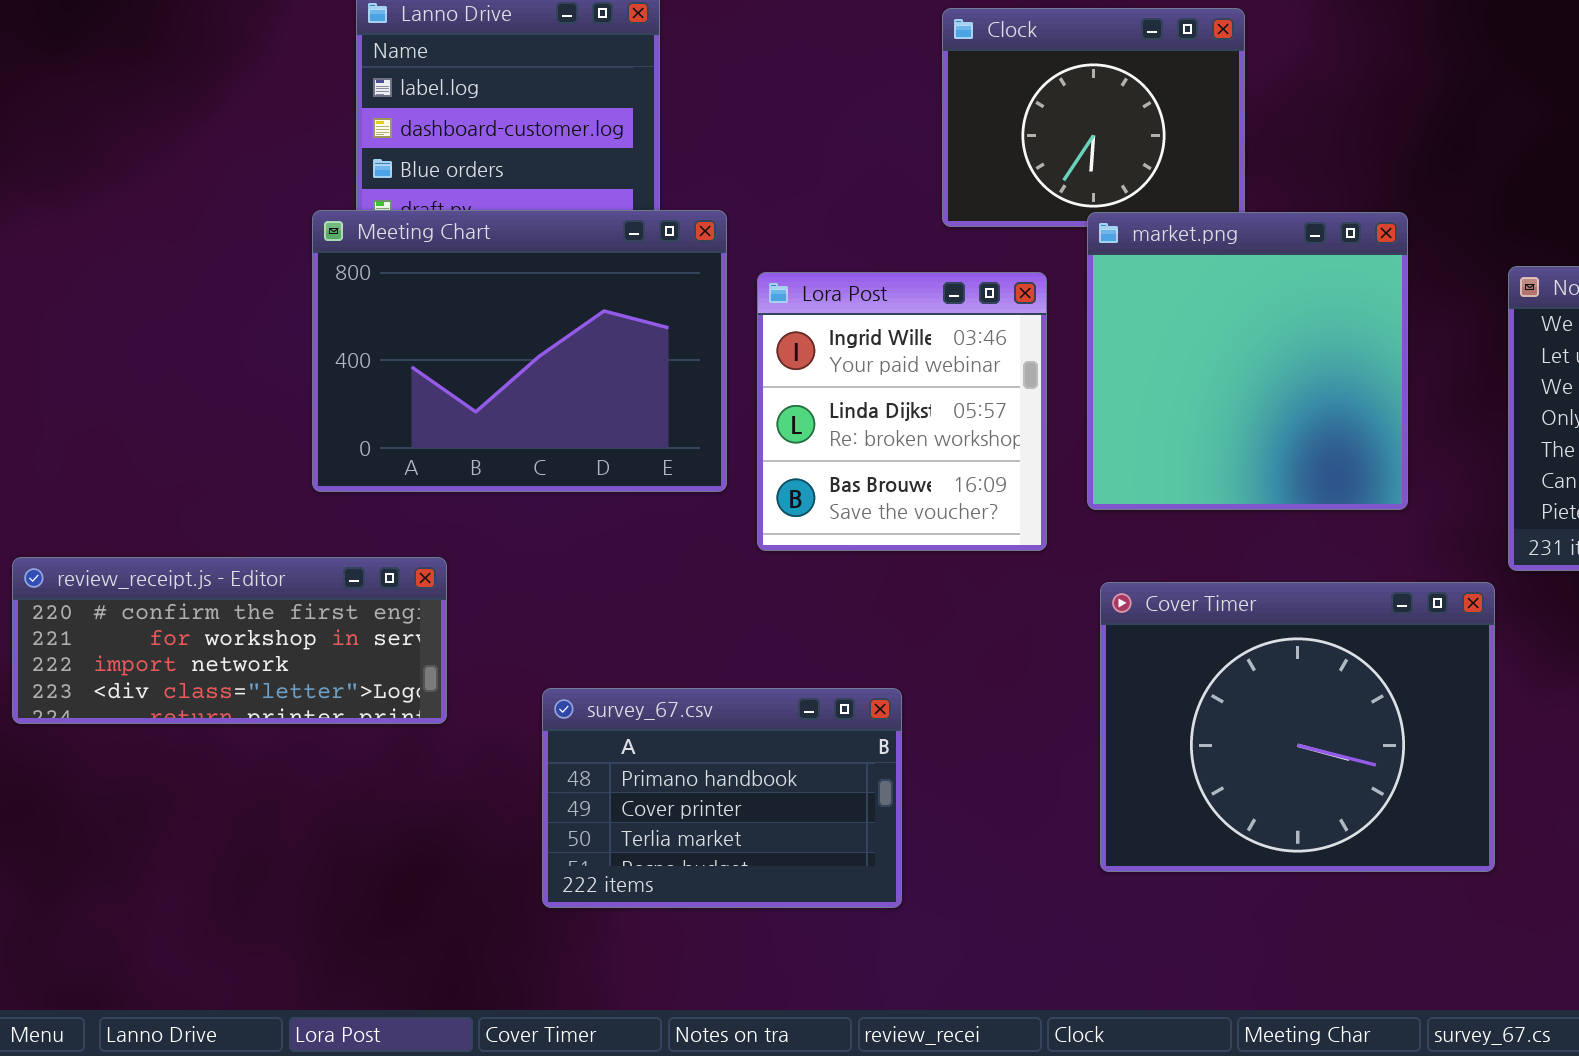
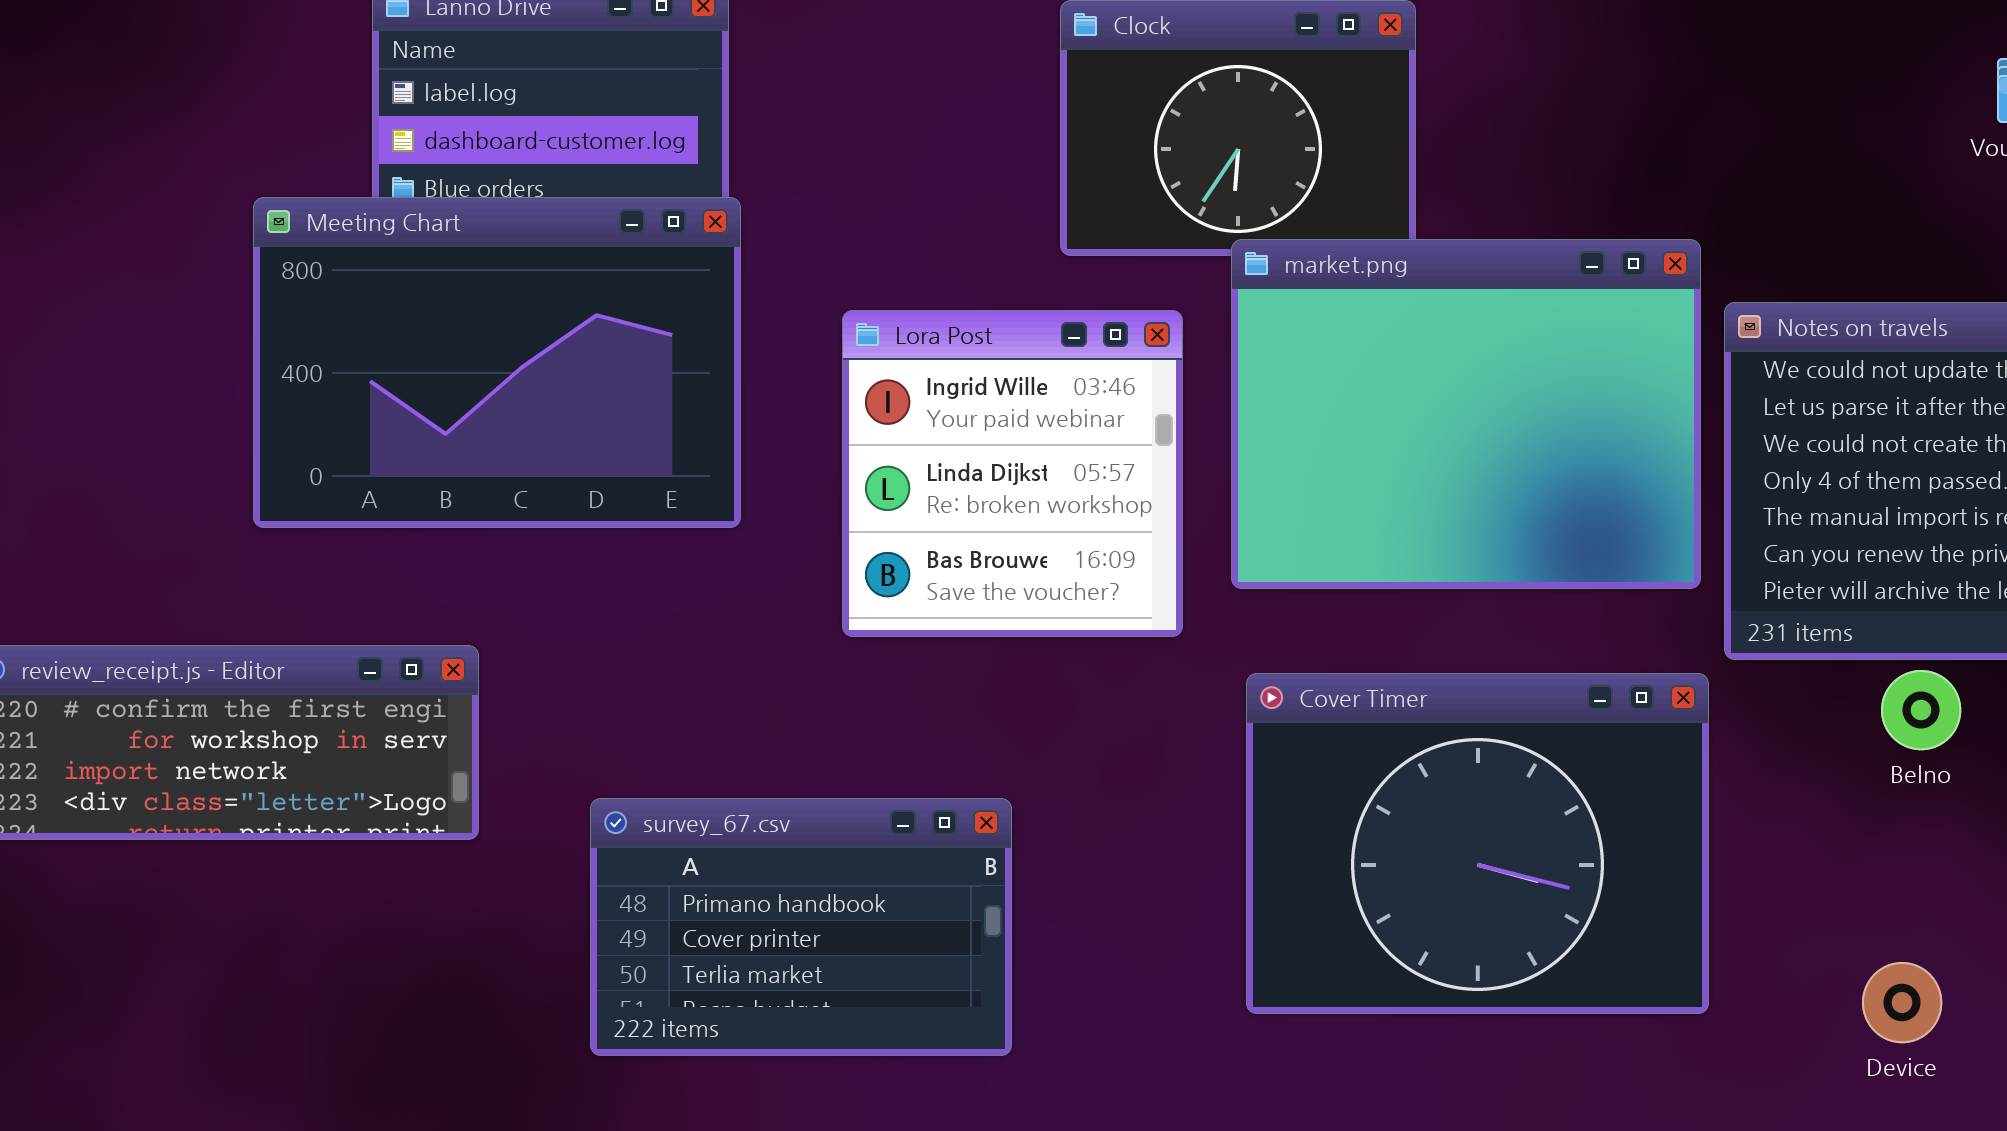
Meeting Chart: [312,210,727,492] -> [253,197,741,528], moved
market.png: [1087,212,1408,510] -> [1231,239,1701,589], resized

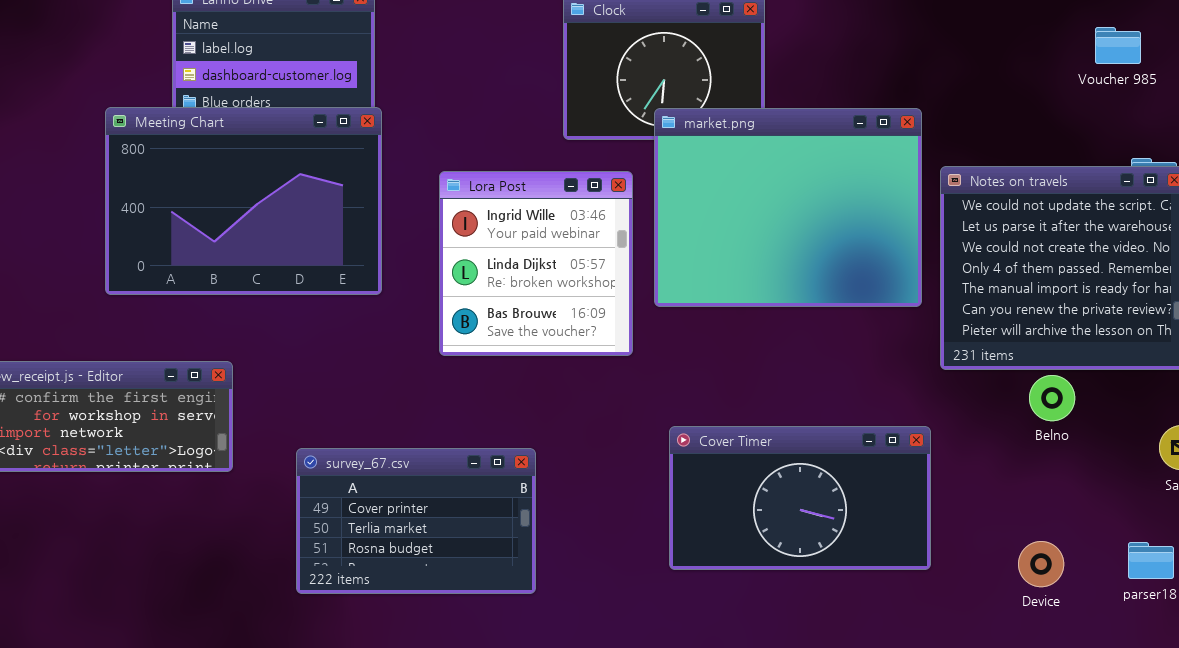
market.png: [1231,239,1701,589] -> [654,108,922,307], moved
Cover Timer: [1246,673,1709,1014] -> [669,426,931,570], resized
survey_67.csv: [590,798,1012,1056] -> [296,448,536,594], scrolled down 1 row

